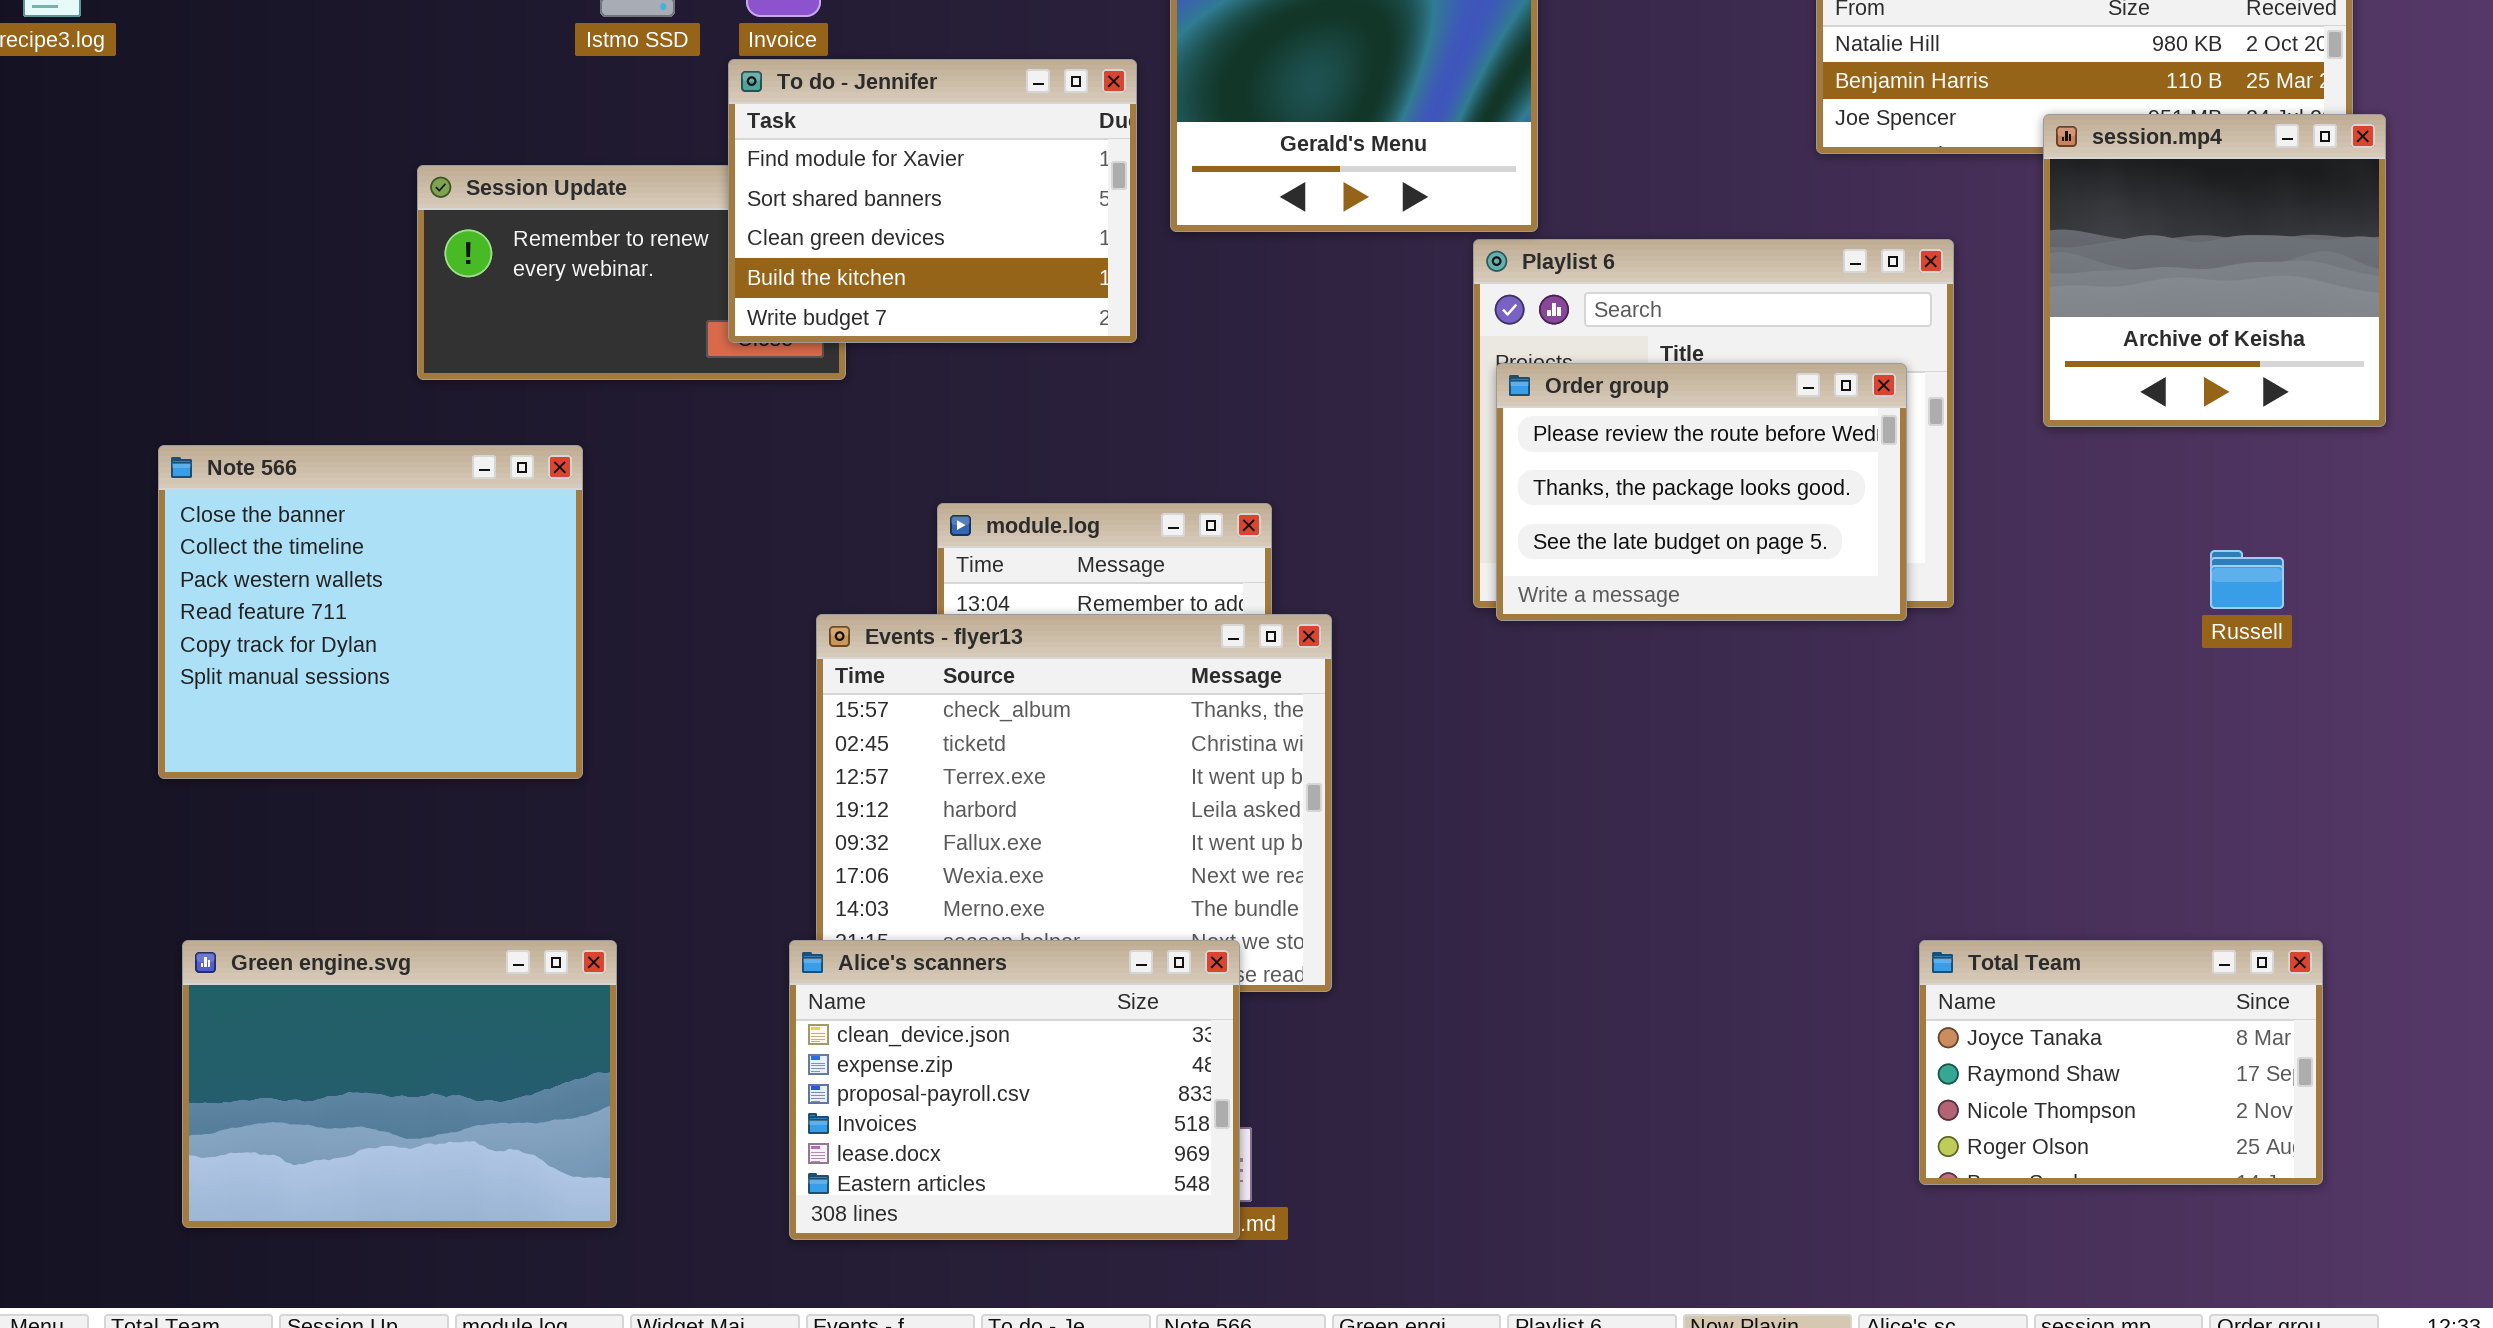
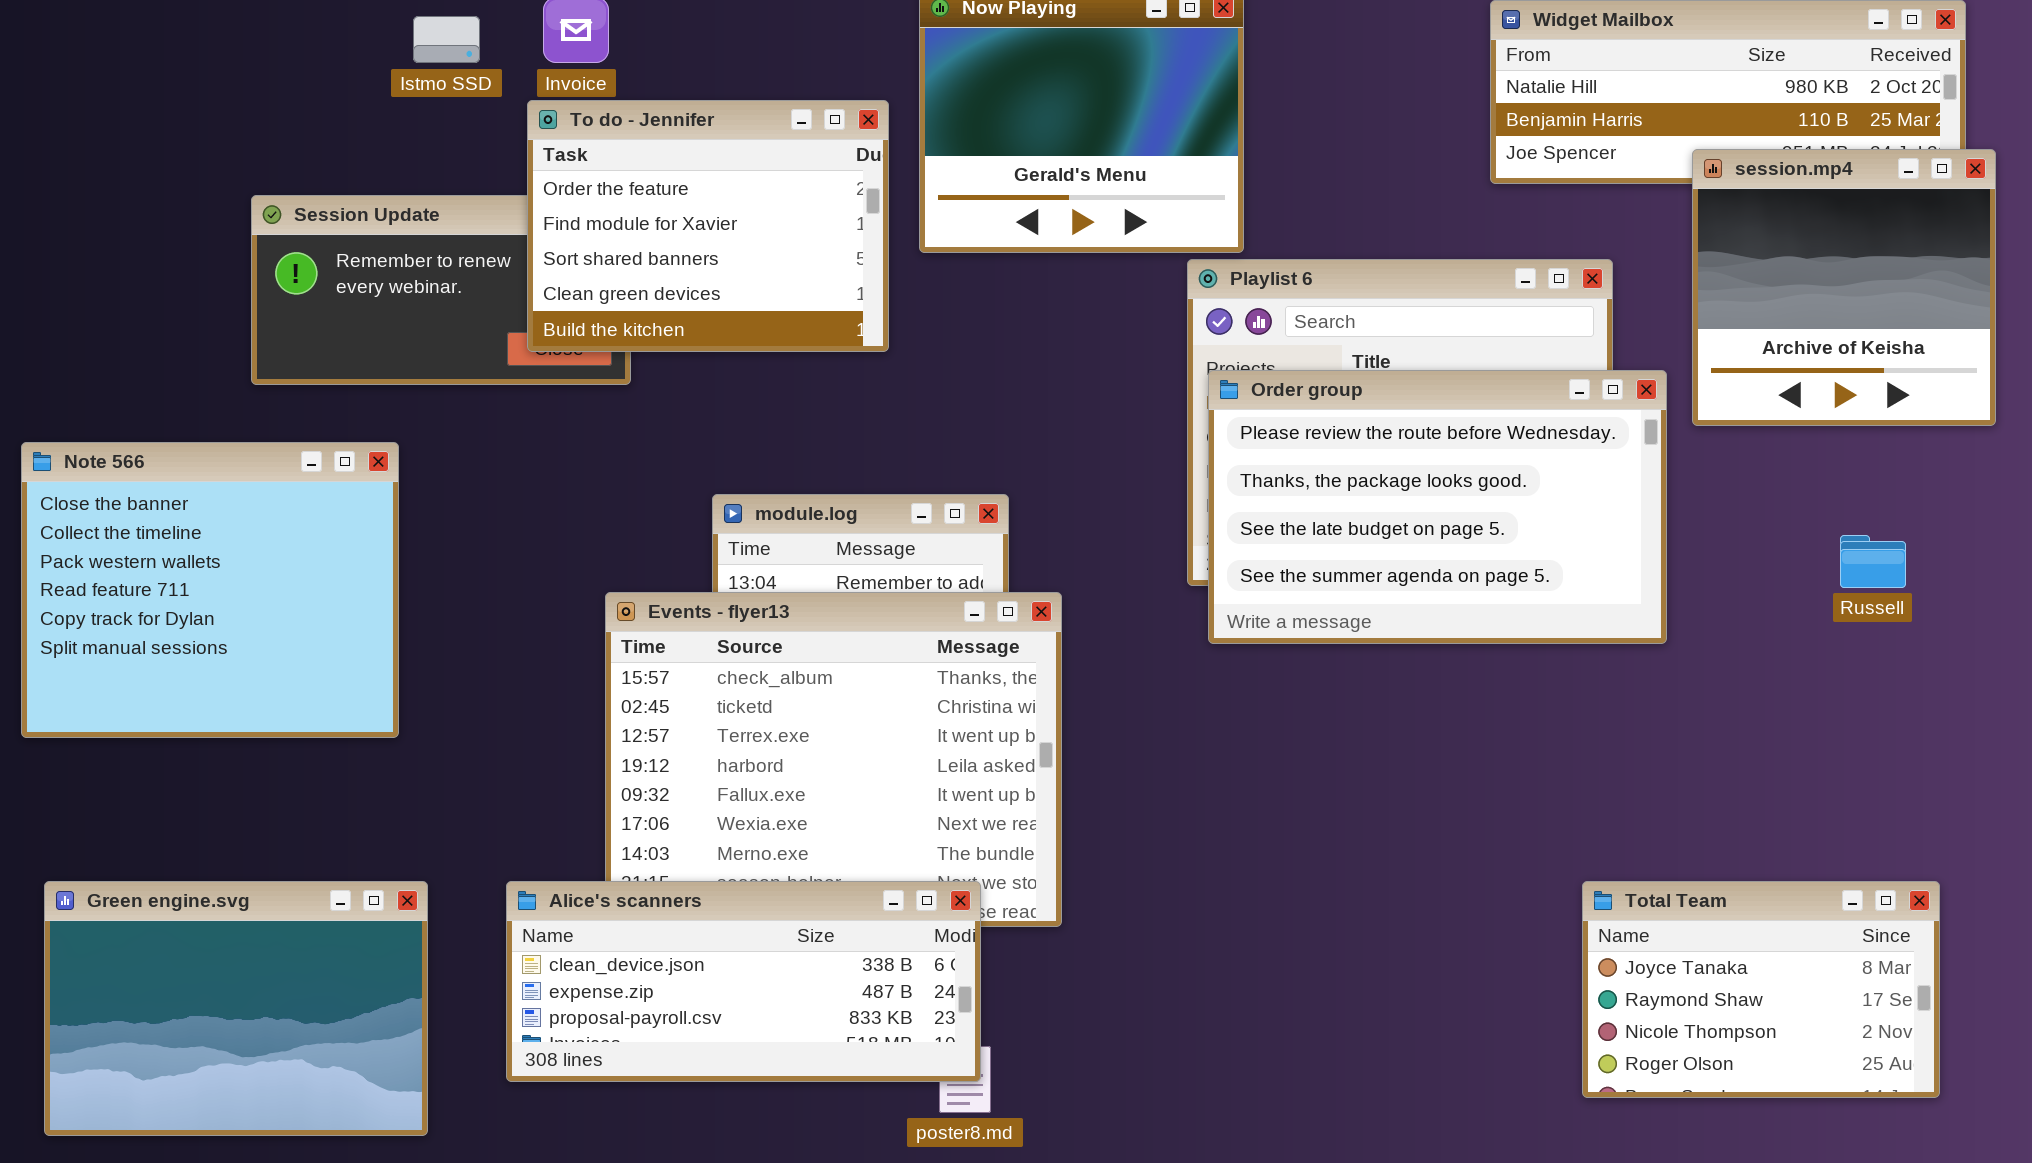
To do - Jennifer: [728,59,1137,343] -> [527,100,889,352], scrolled up 1 row
Order group: [1496,363,1907,621] -> [1208,370,1667,644], resized
Alice's scanners: [789,940,1240,1240] -> [506,881,981,1082], resized

